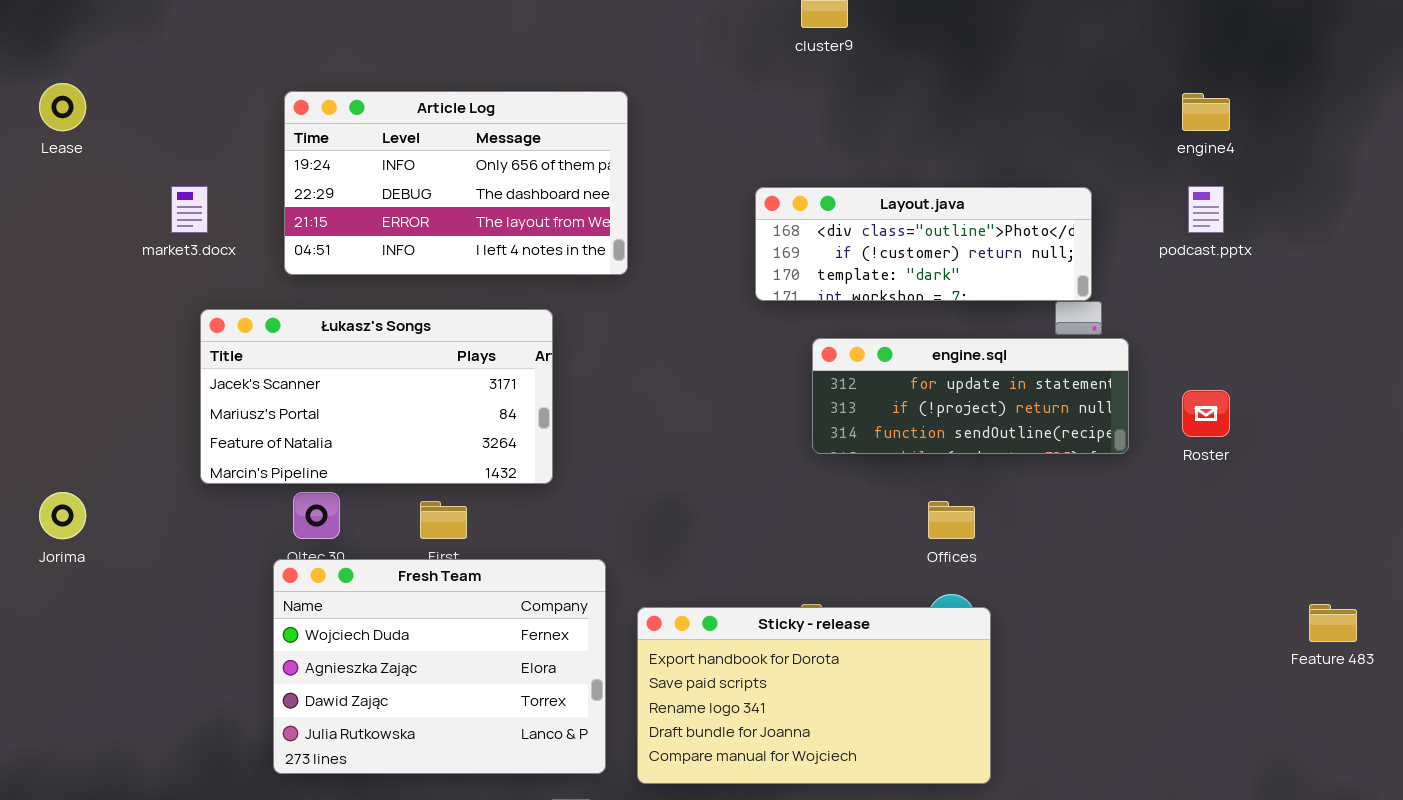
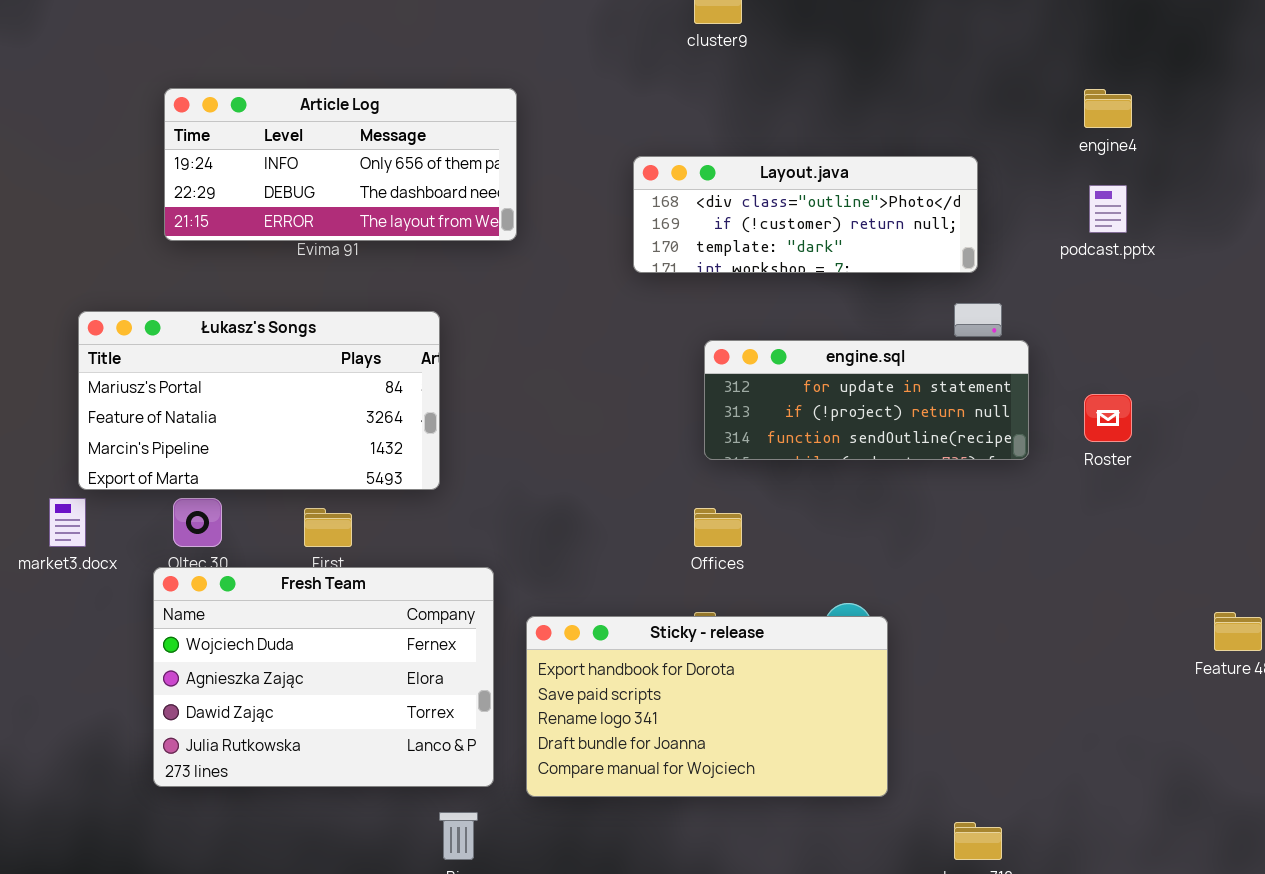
Article Log: [284,91,628,275] -> [164,88,517,241], resized
market3.docx: [171,186,208,233] -> [49,498,86,547], moved
Layout.java: [755,187,1092,301] -> [633,156,978,273], moved
Łukasz's Songs: [200,309,553,484] -> [78,311,440,490], scrolled down 1 row
Offices: [928,501,975,539] -> [694,508,742,547], moved

